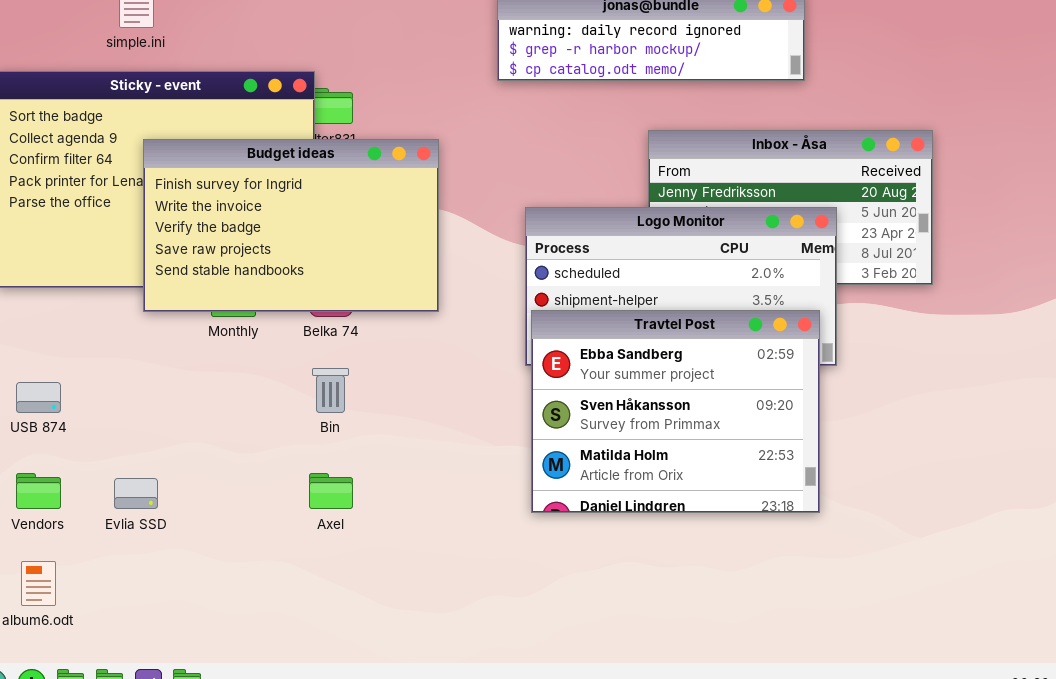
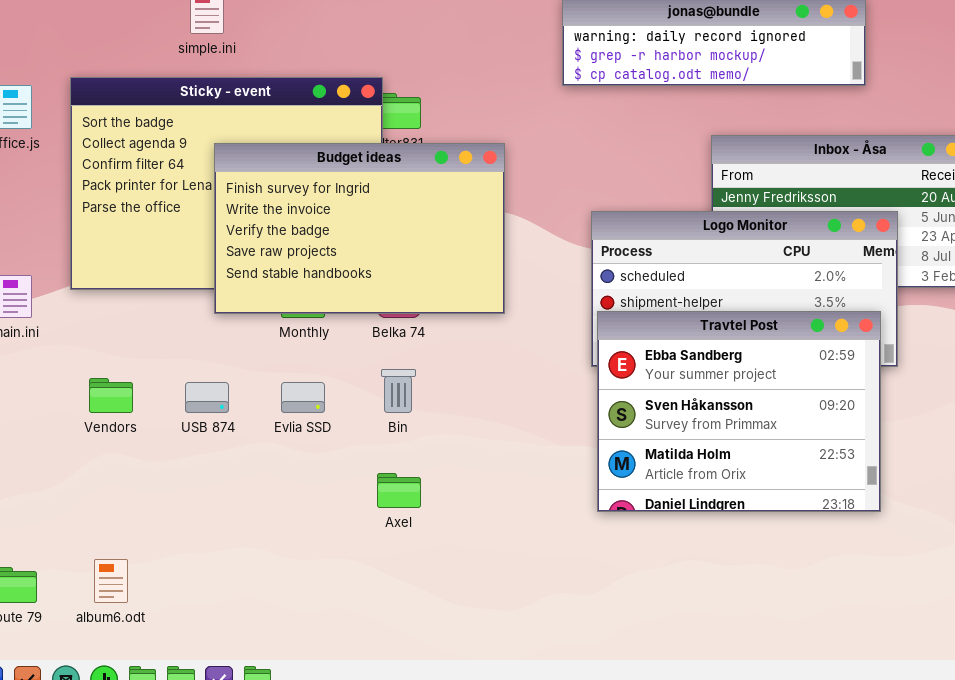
USB 874: [16,382,61,413] -> [185,382,229,413], moved
Vendors: [16,473,61,509] -> [89,378,133,413], moved
Evlia SSD: [114,478,158,509] -> [281,382,325,413], moved

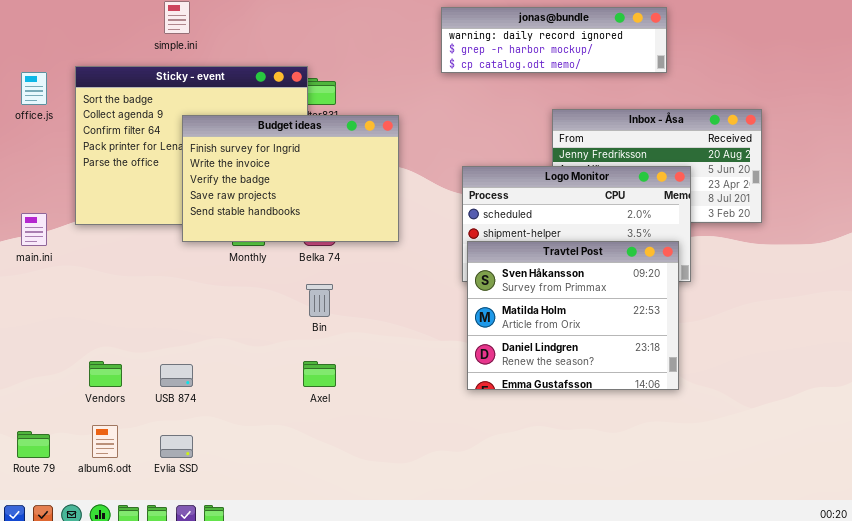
Travtel Post: [597,311,881,512] -> [467,241,679,390], scrolled down 1 row
Vendors: [89,378,133,413] -> [89,361,122,387], moved
USB 874: [185,382,229,413] -> [160,364,193,387], moved
Evlia SSD: [281,382,325,413] -> [160,435,193,458], moved

